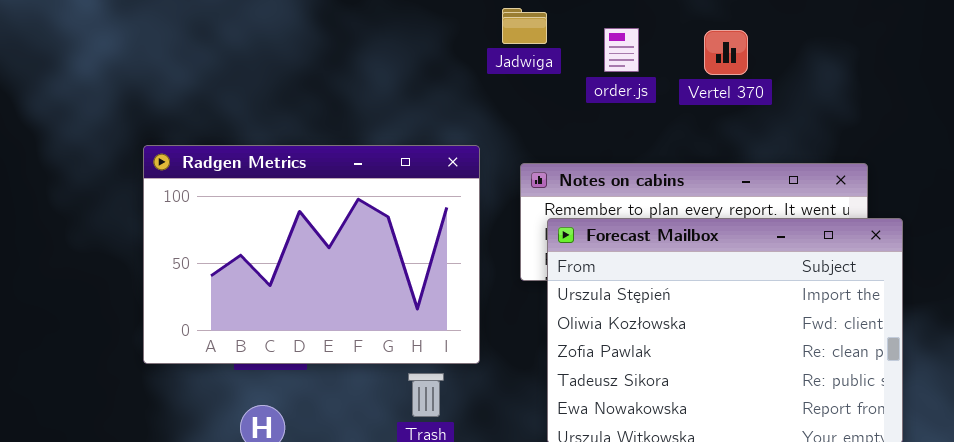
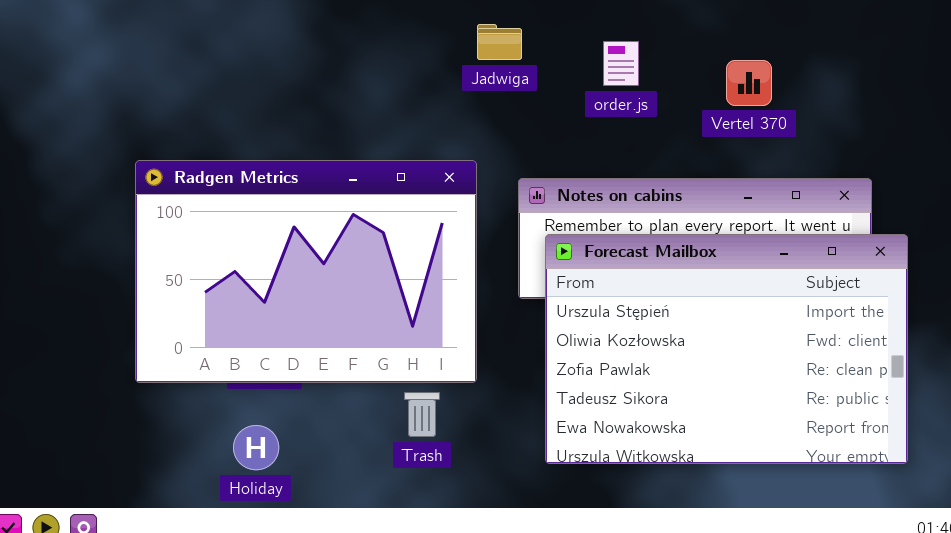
Jadwiga: [502,8,547,44] -> [477,24,522,60], moved
Vertel 370: [704,30,748,75] -> [726,60,772,106], moved

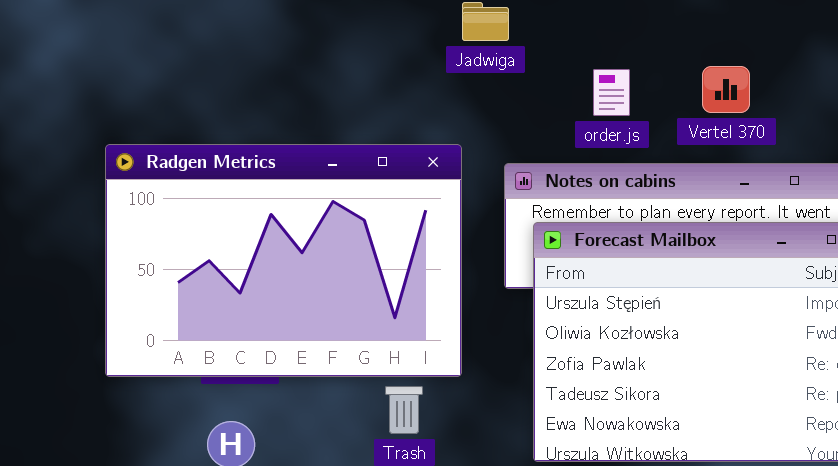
order.js: [603,41,639,86] -> [593,69,630,116], moved
Vertel 370: [726,60,772,106] -> [702,66,750,113], moved

